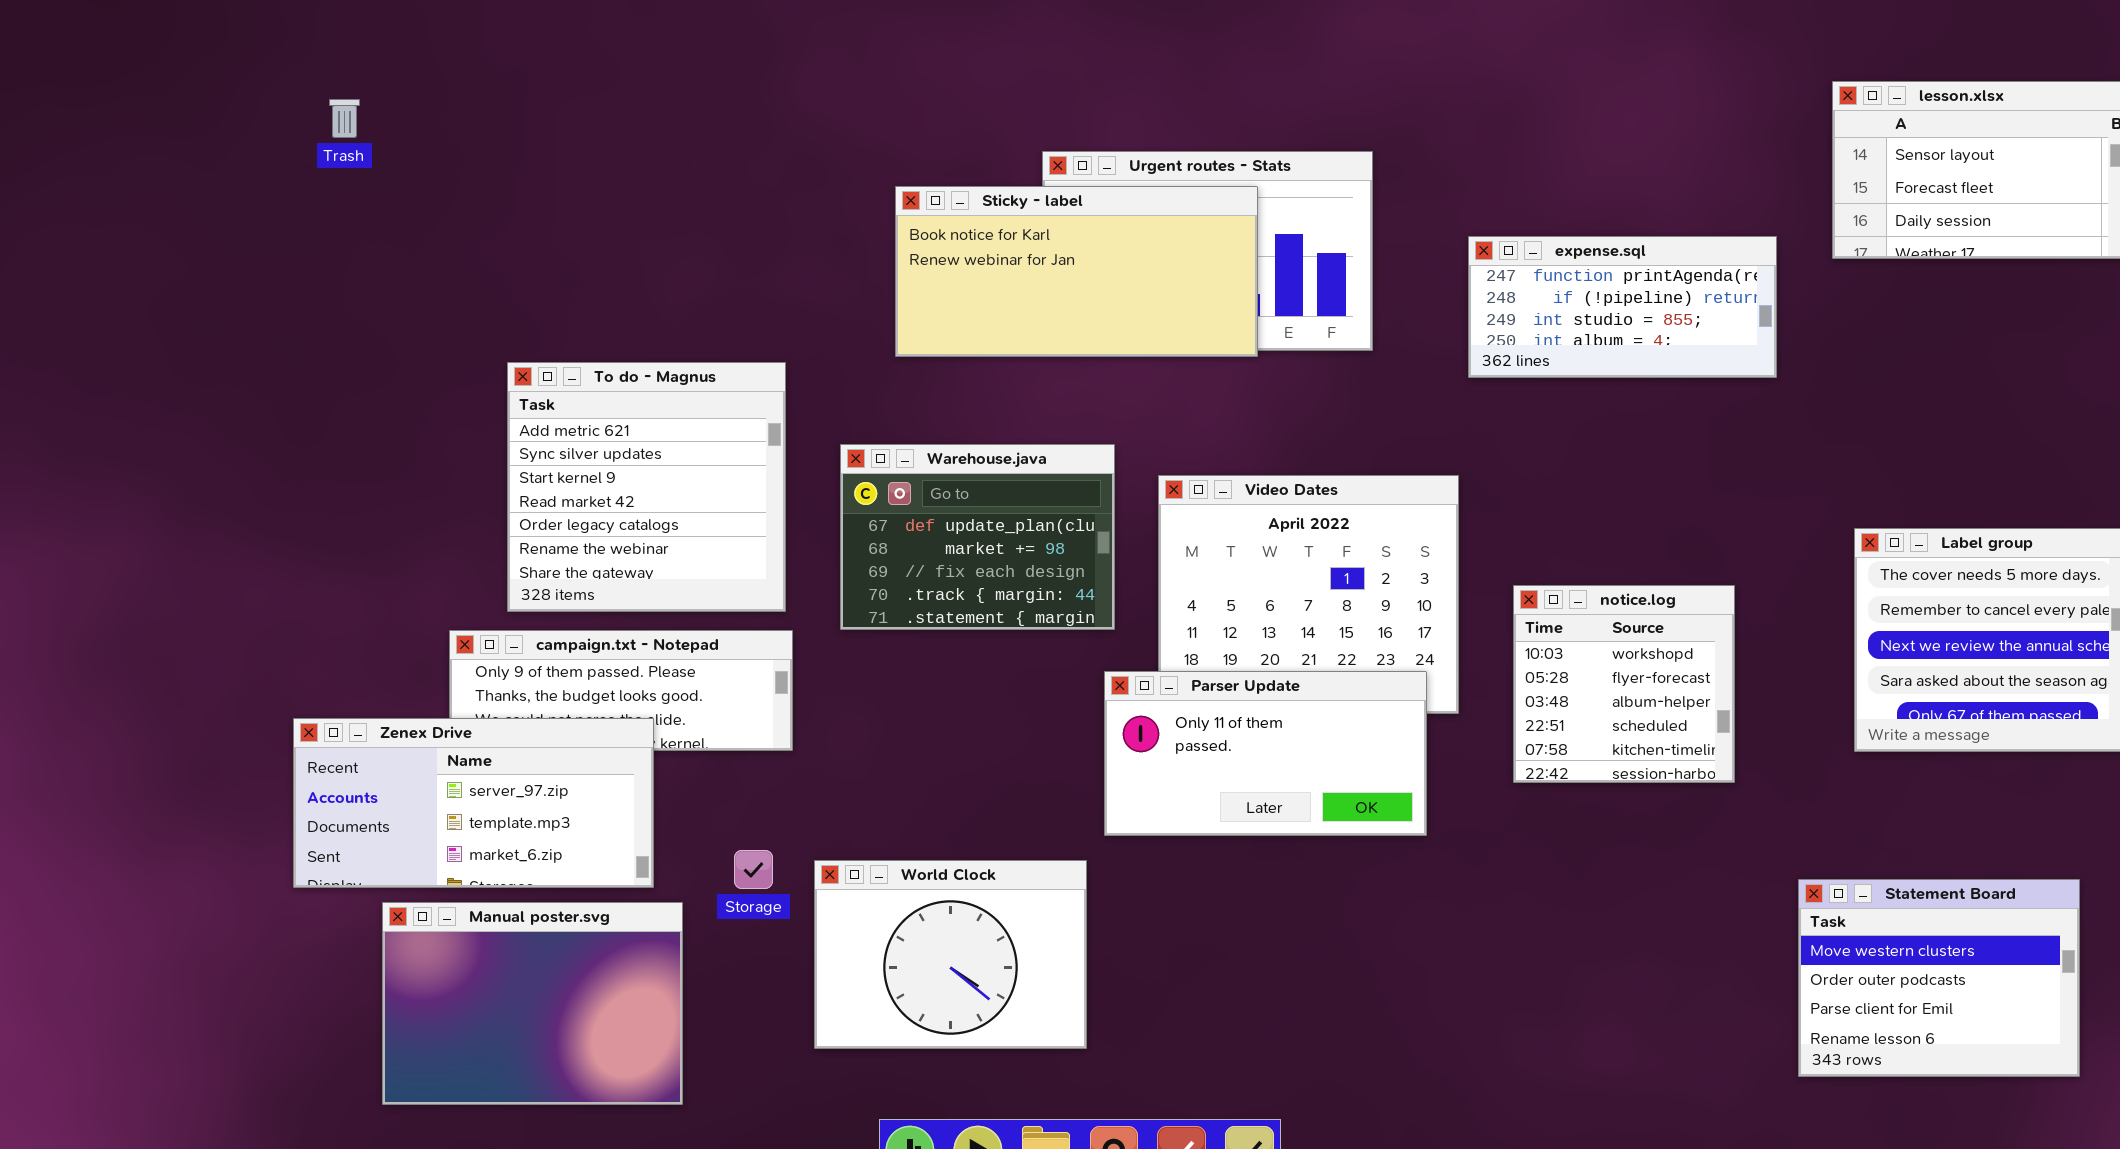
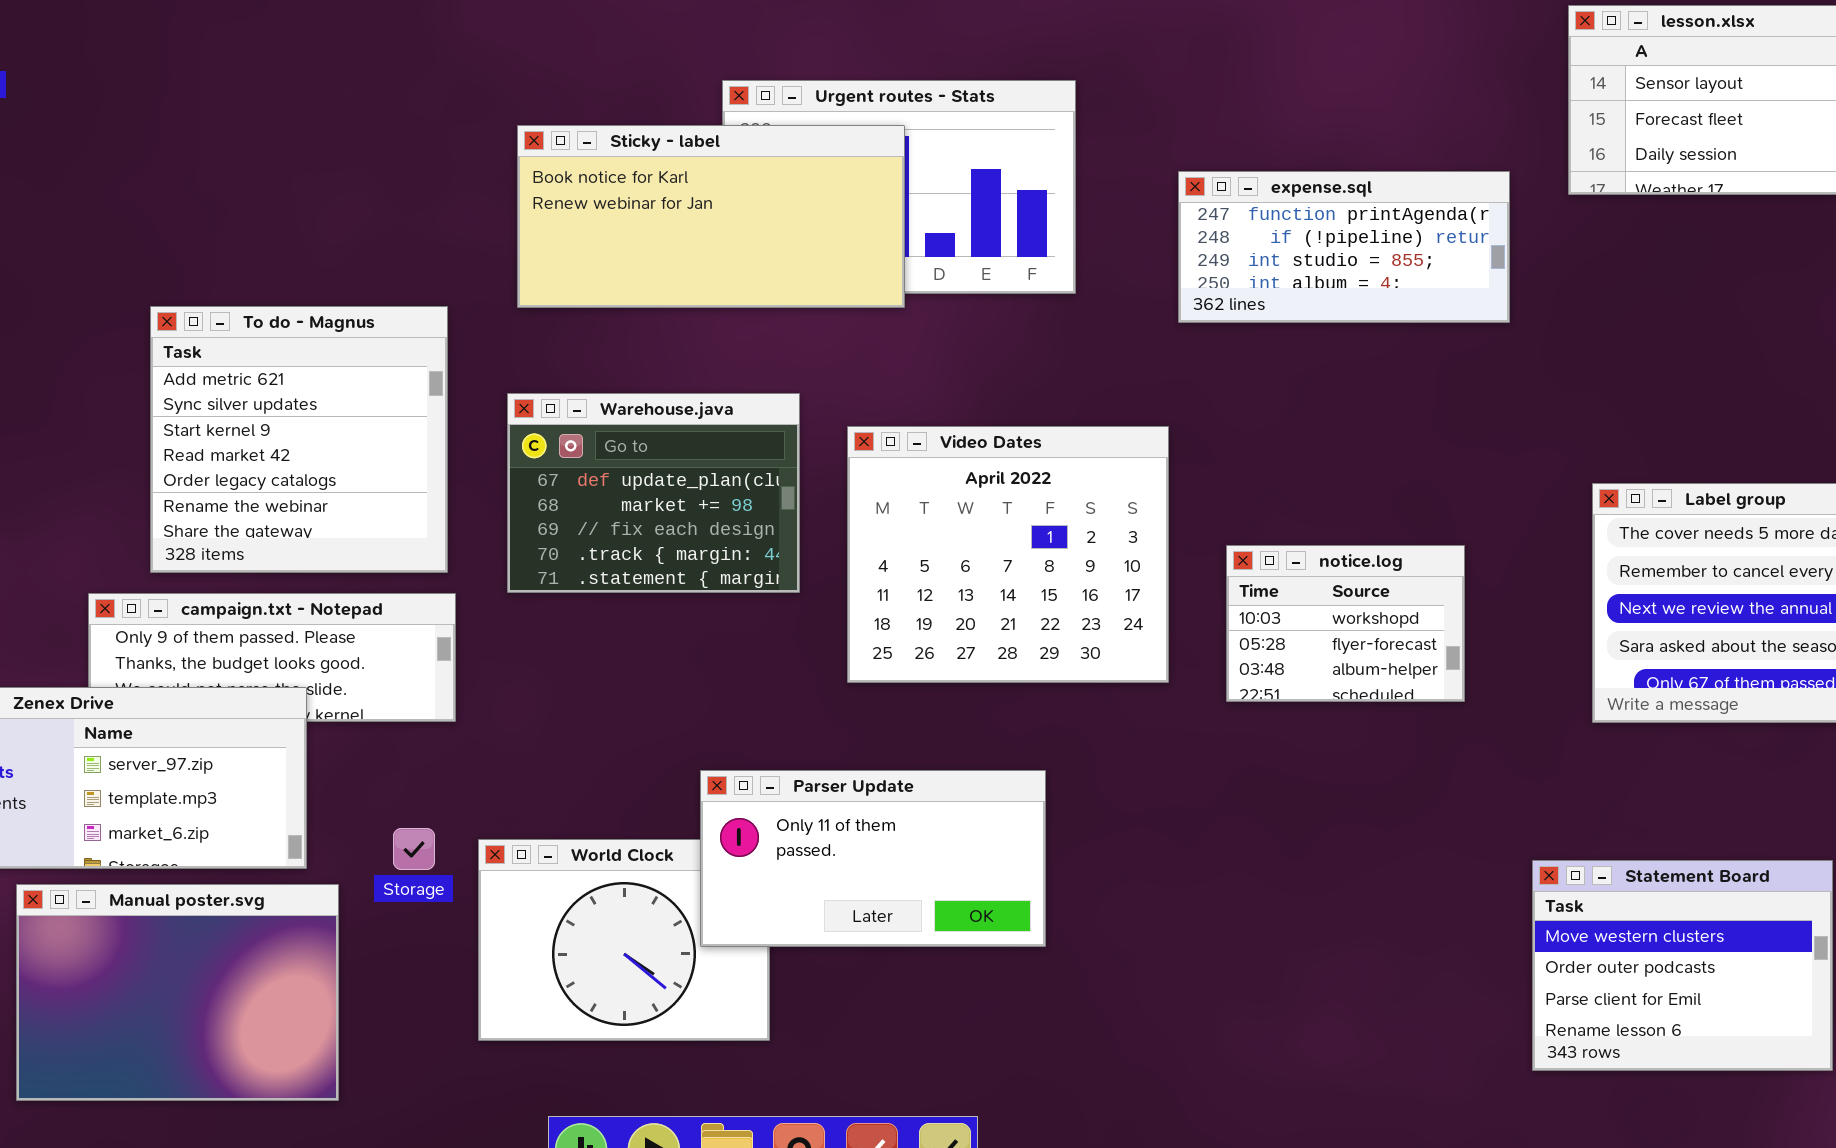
Sticky - label: [895,186,1258,357] -> [517,125,905,308], moved
notice.log: [1513,585,1735,783] -> [1226,545,1465,702], resized
Parser Update: [1104,671,1427,836] -> [700,770,1046,947], moved

